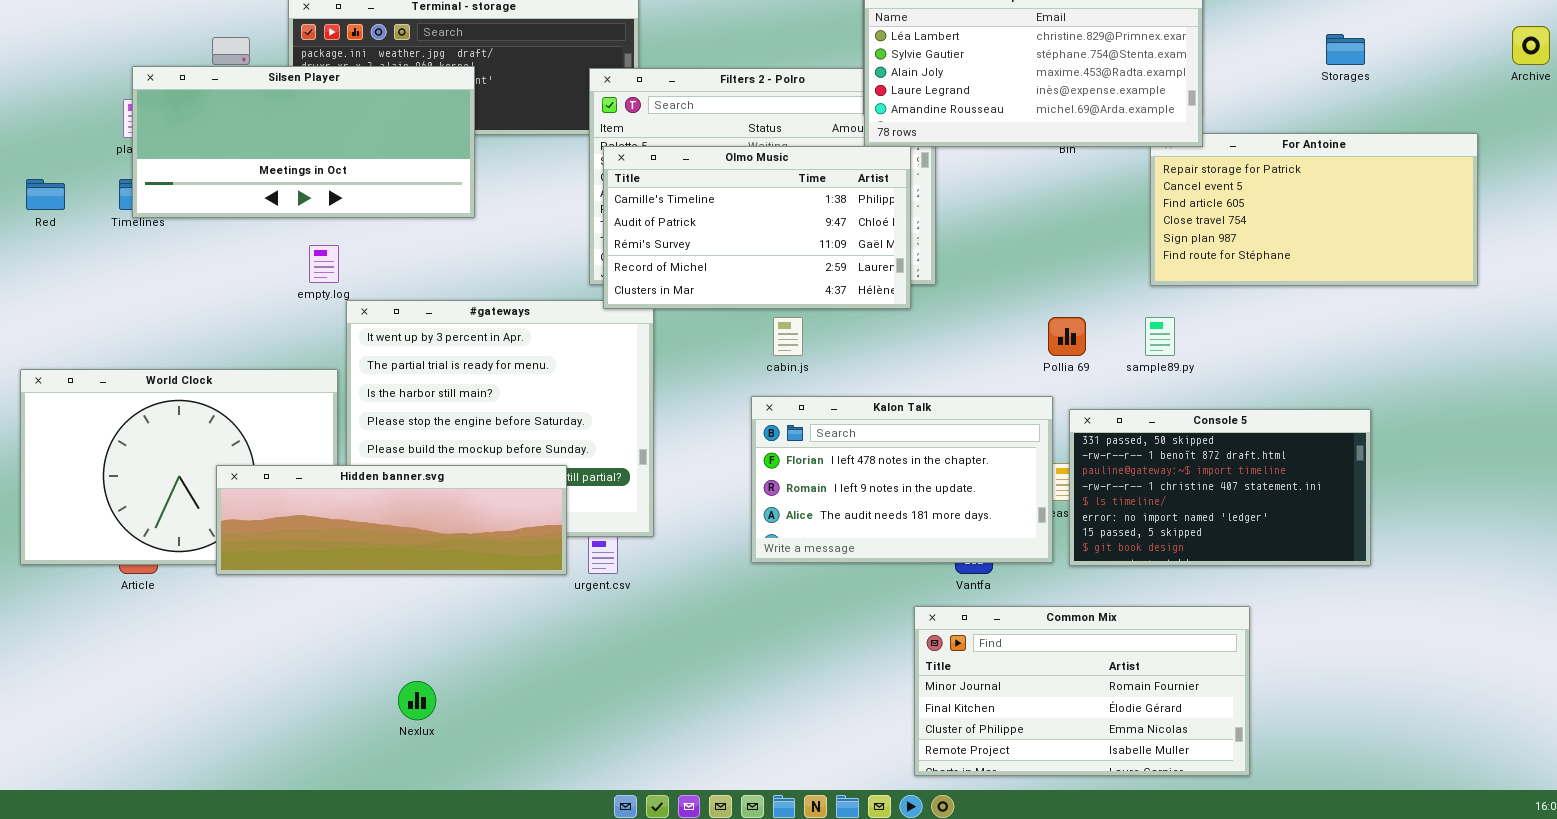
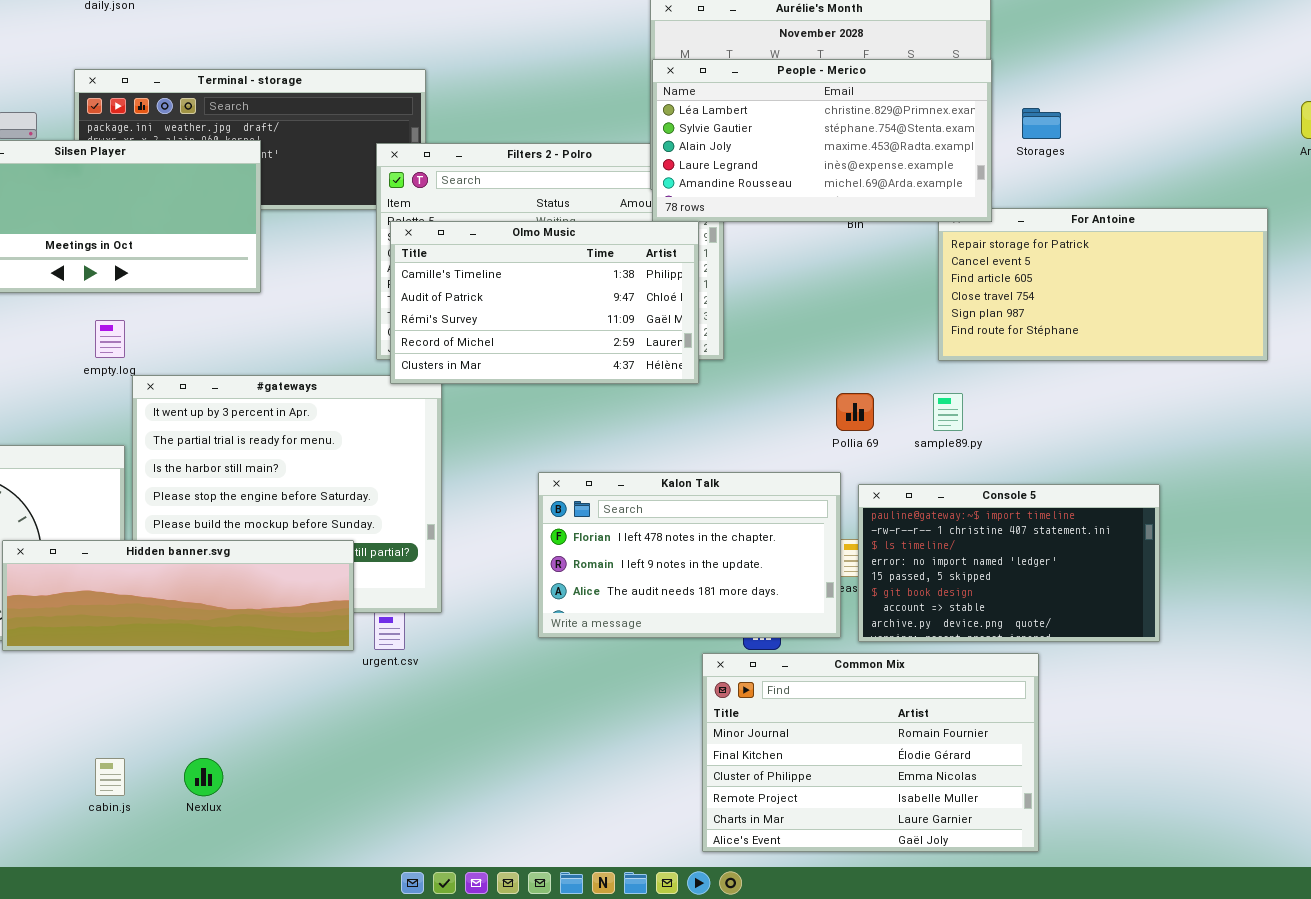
Storages: [1326,34,1365,65] -> [1022,108,1061,139], moved
cabin.js: [773,317,803,356] -> [95,758,125,796], moved
Console 5: [1069,409,1371,566] -> [858,484,1160,642], scrolled down 2 rows
Common Mix: [914,606,1250,776] -> [702,653,1039,852], resized

